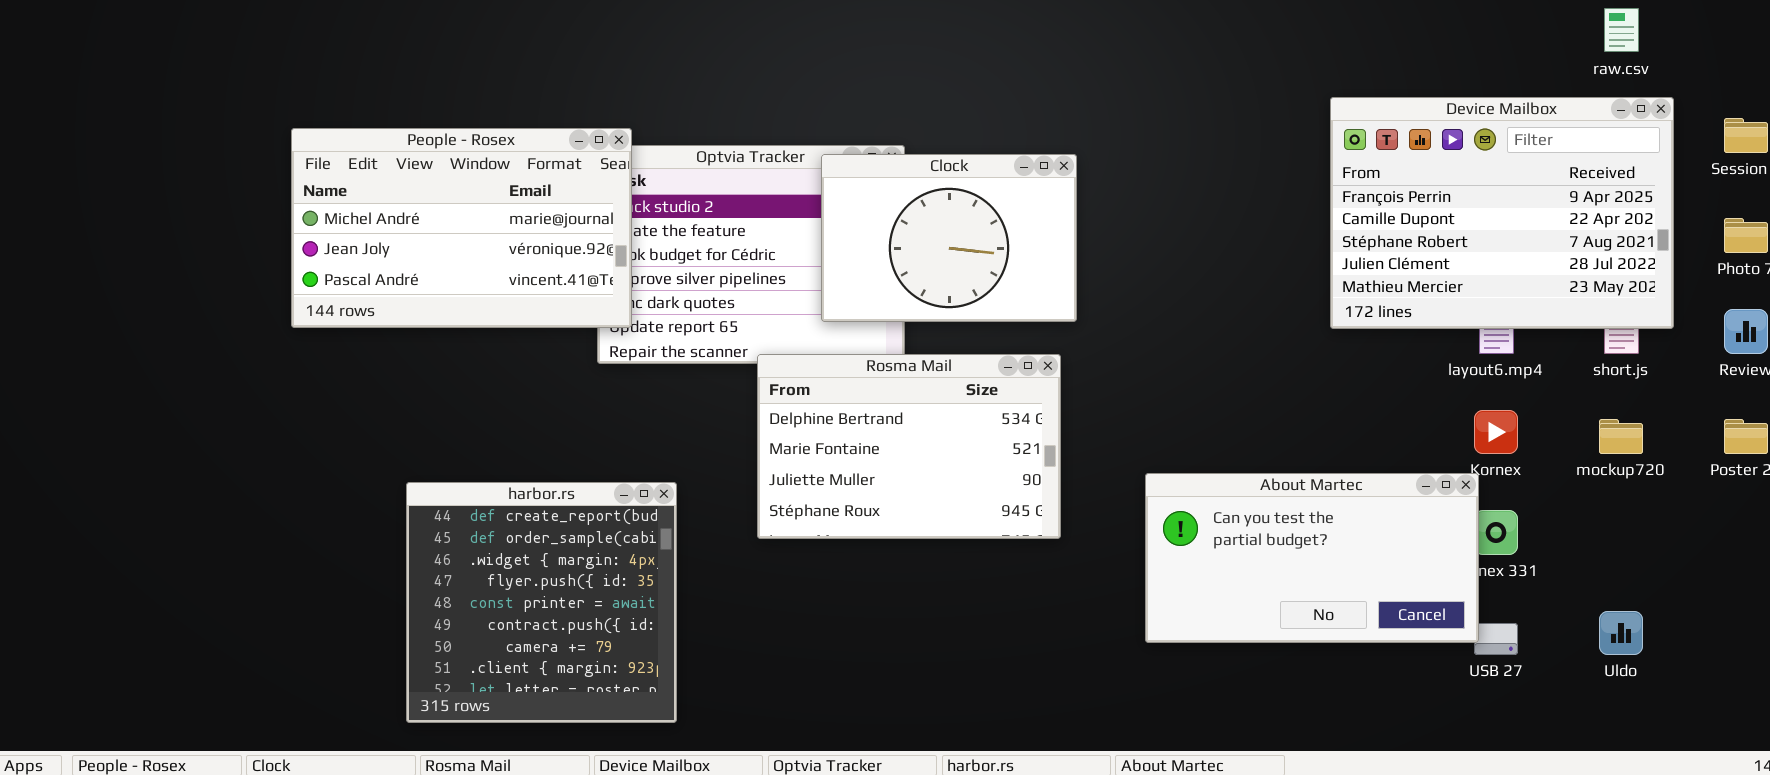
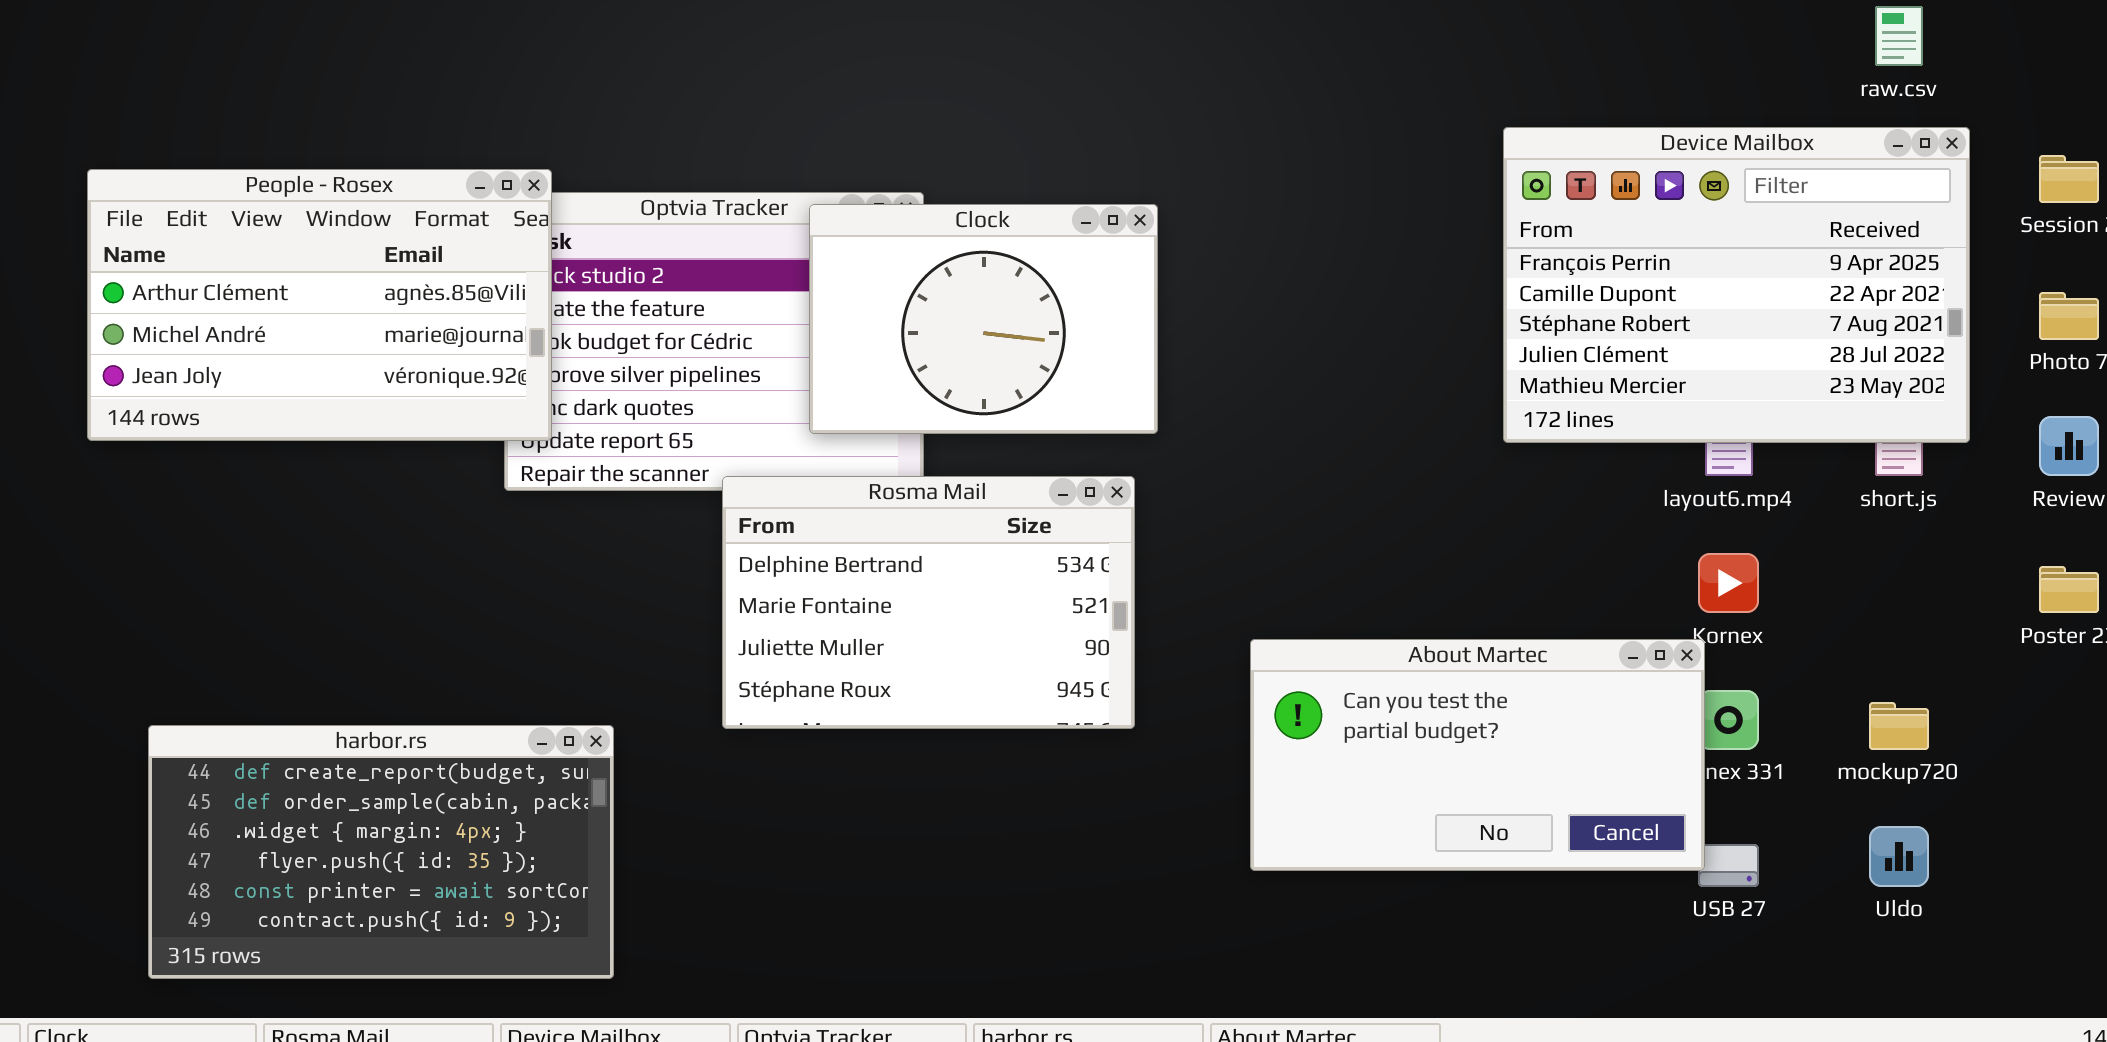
People - Rosex: [291,128,632,328] -> [87,169,552,441], scrolled up 1 row
mockup720: [1599,419,1643,454] -> [1869,702,1929,750], moved
harbor.rs: [406,482,677,723] -> [148,725,614,979], resized

